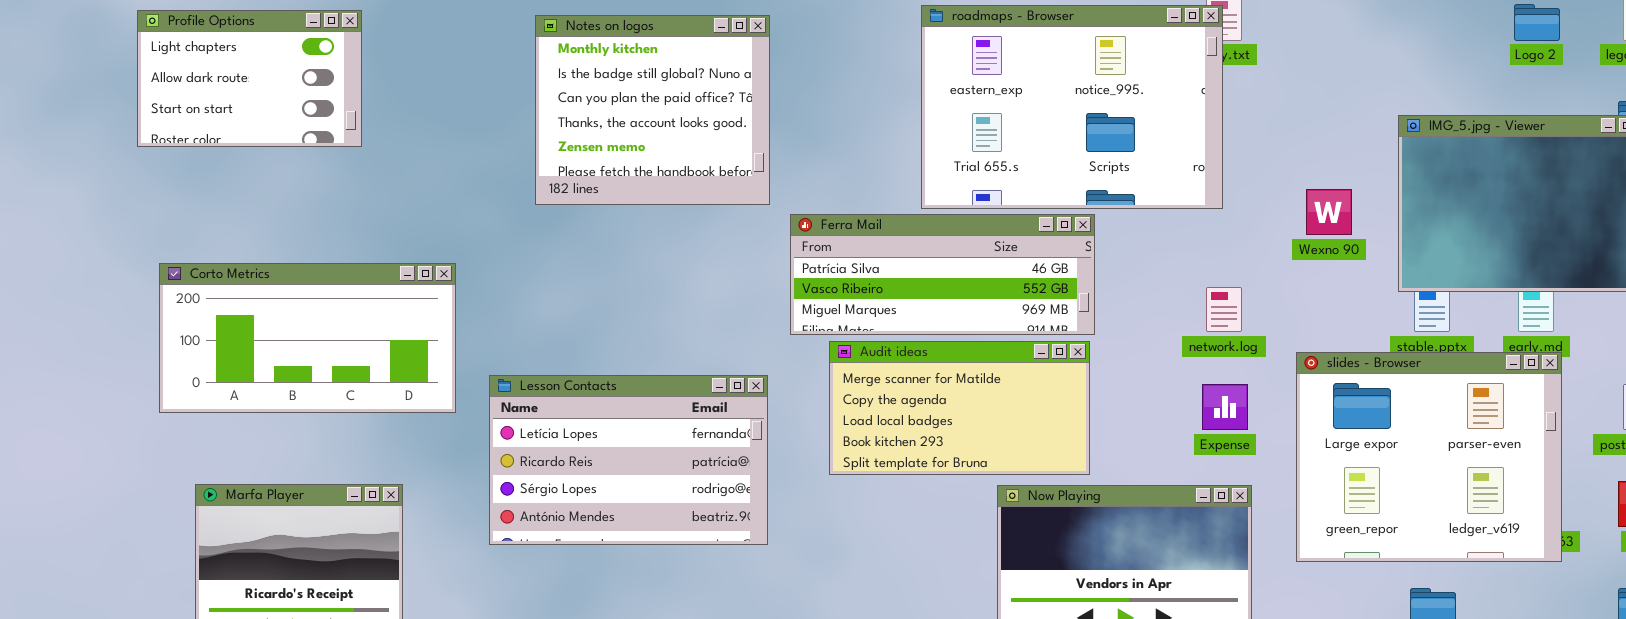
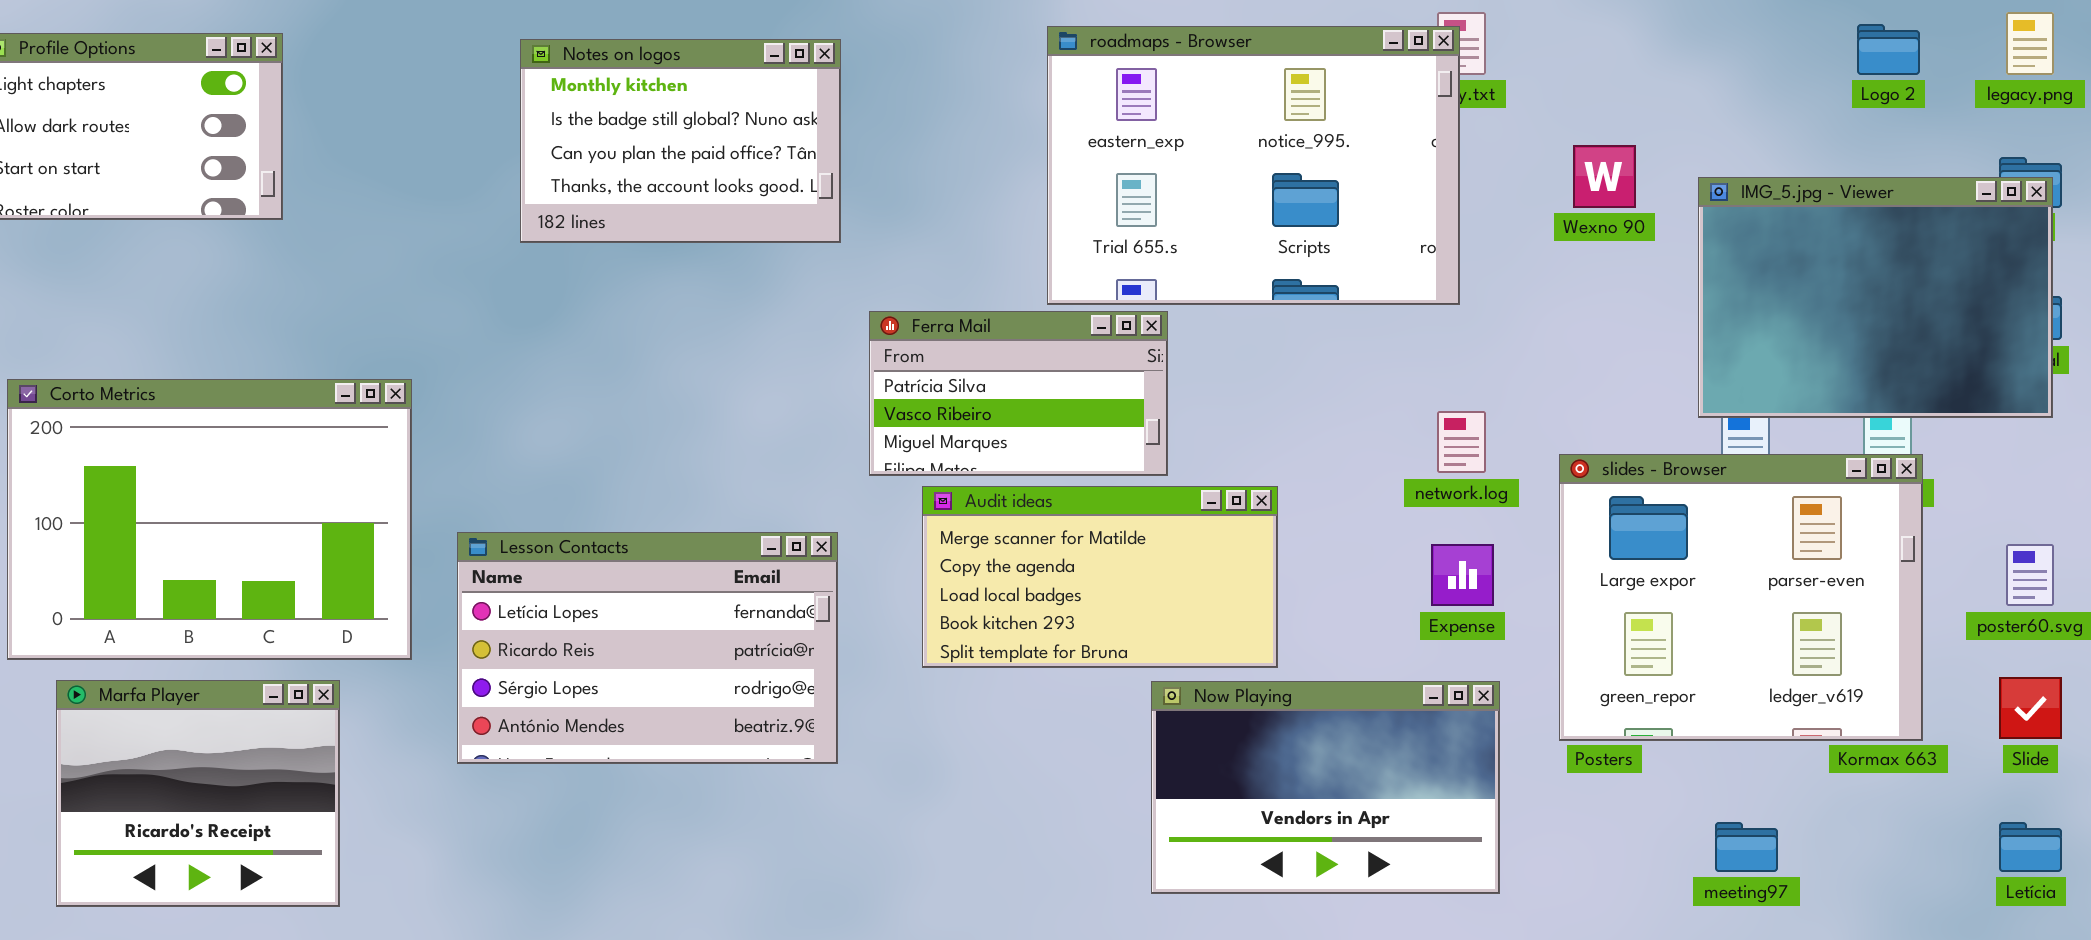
Notes on logos: [535,15,770,205] -> [520,39,841,243], resized
Wexno 90: [1306,189,1352,235] -> [1573,145,1636,208], moved
Ferra Mail: [790,214,1095,335] -> [869,311,1168,476], resized
Corto Metrics: [159,263,456,413] -> [7,379,412,660], resized
slides - Browser: [1296,352,1562,562] -> [1559,454,1923,741], moved

